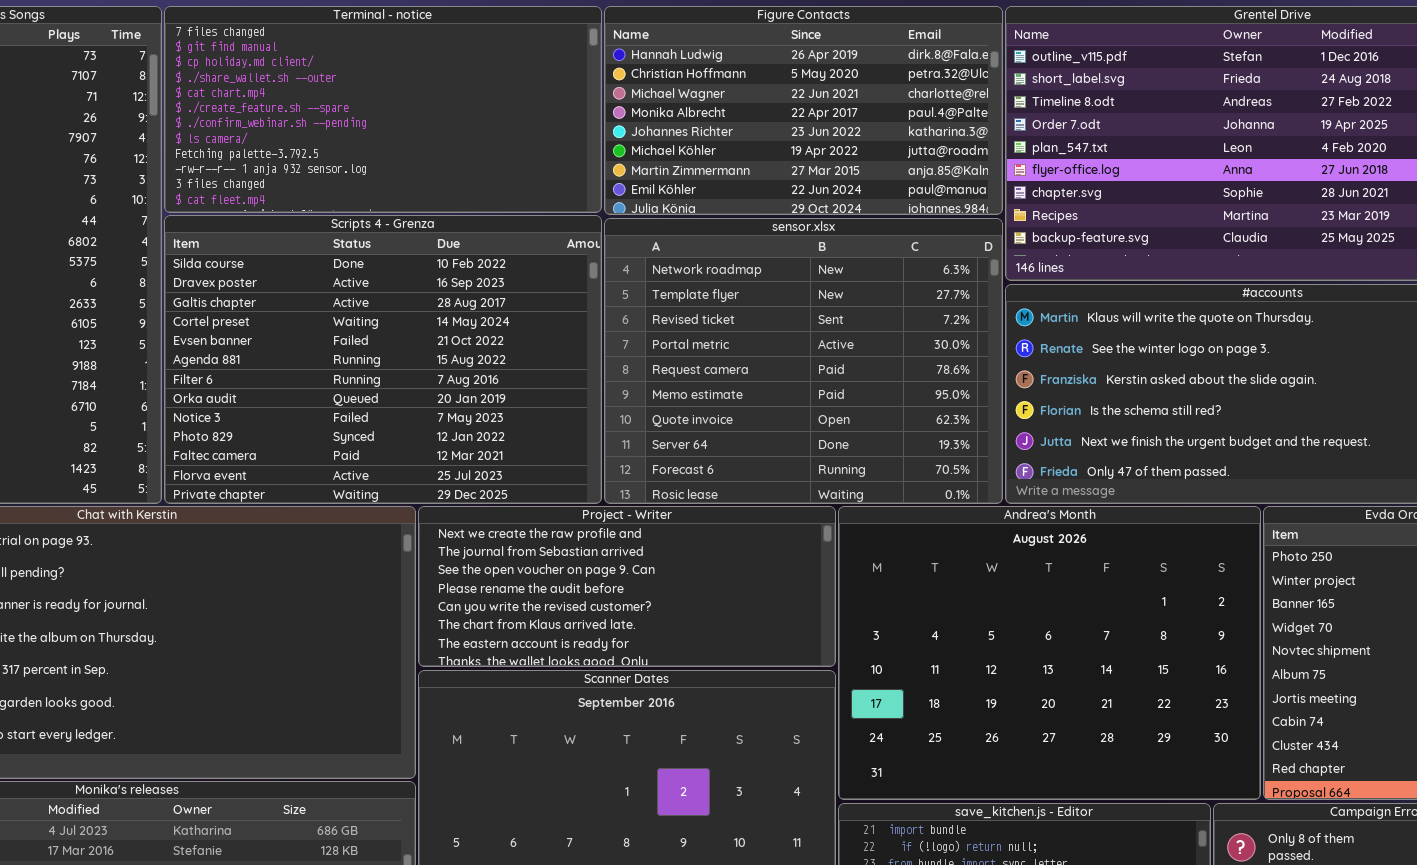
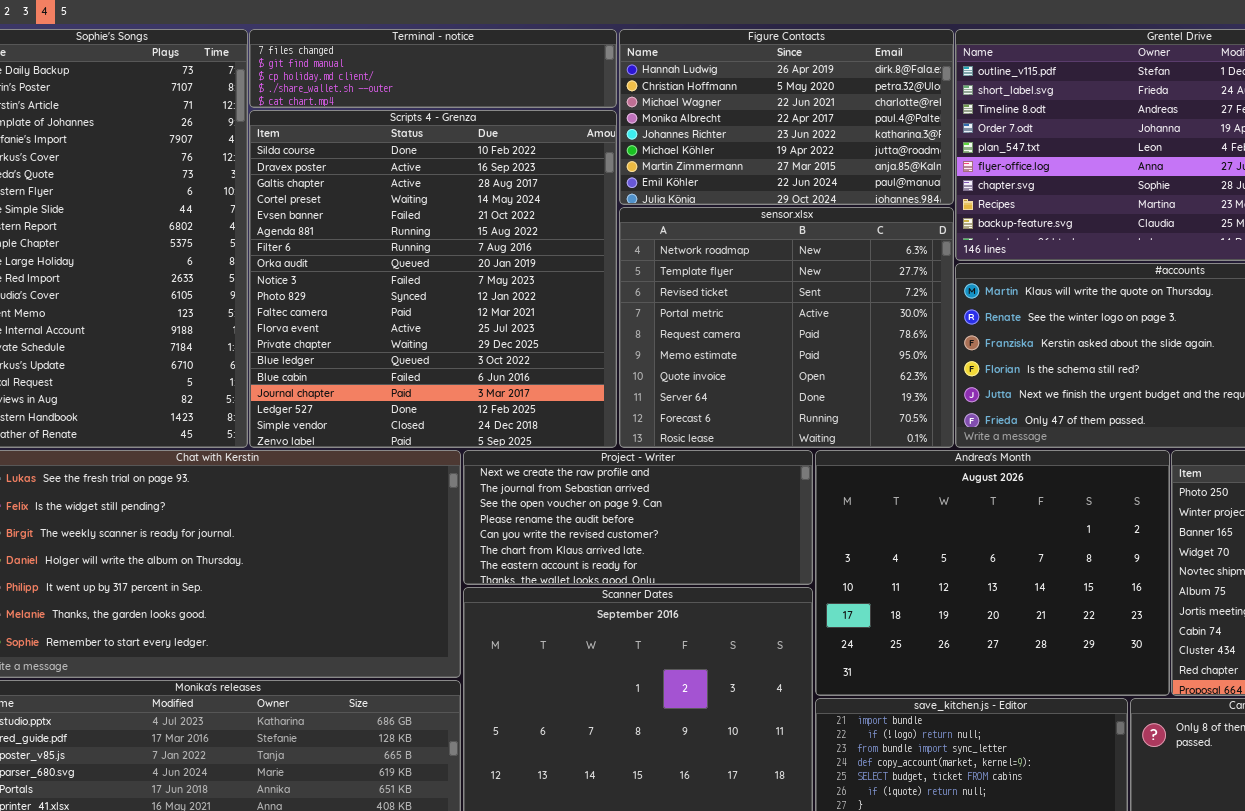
Terminal - notice: [164,6,602,213] -> [249,29,617,108], resized
Scripts 4 - Grenza: [164,215,602,504] -> [249,110,617,448], resized

